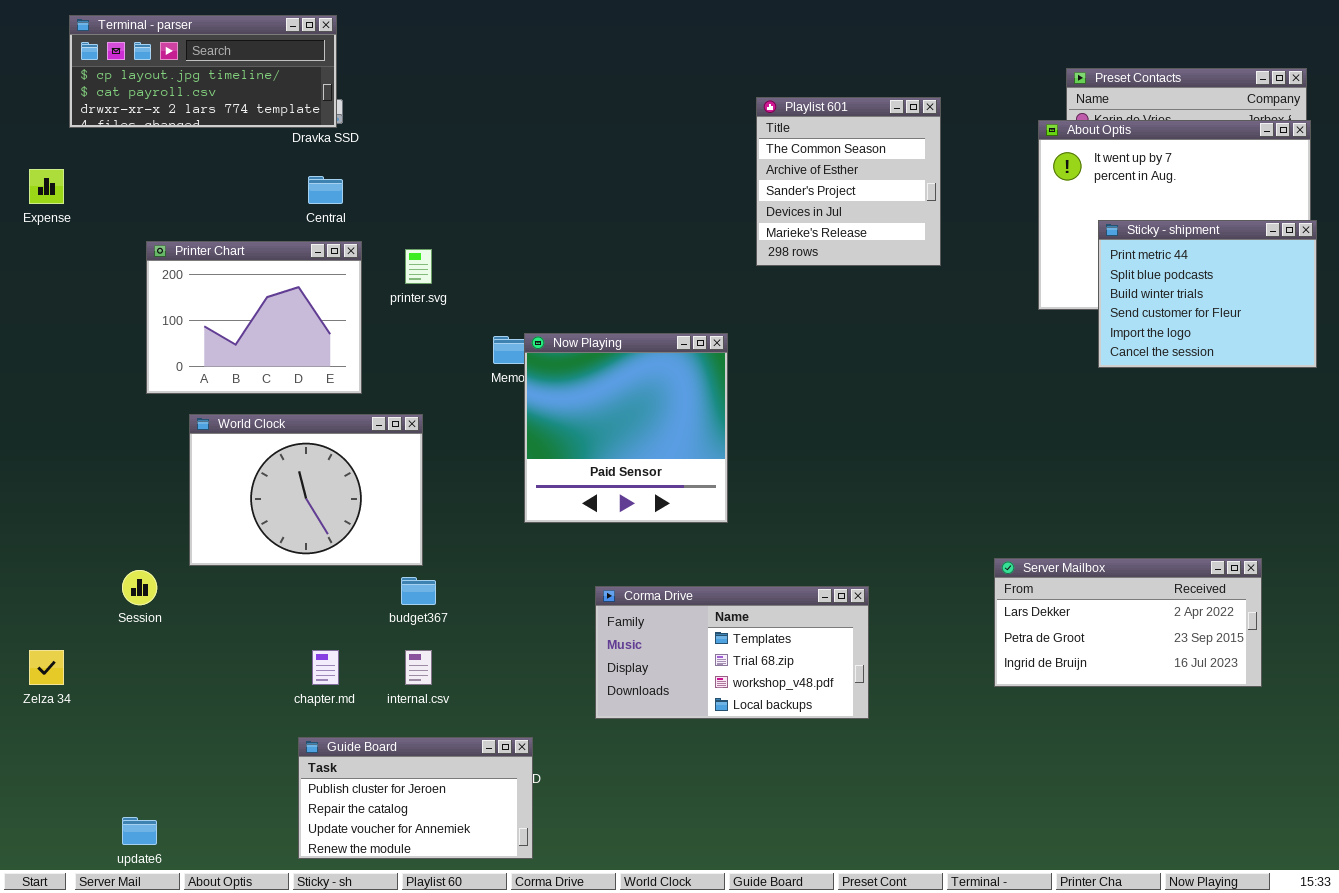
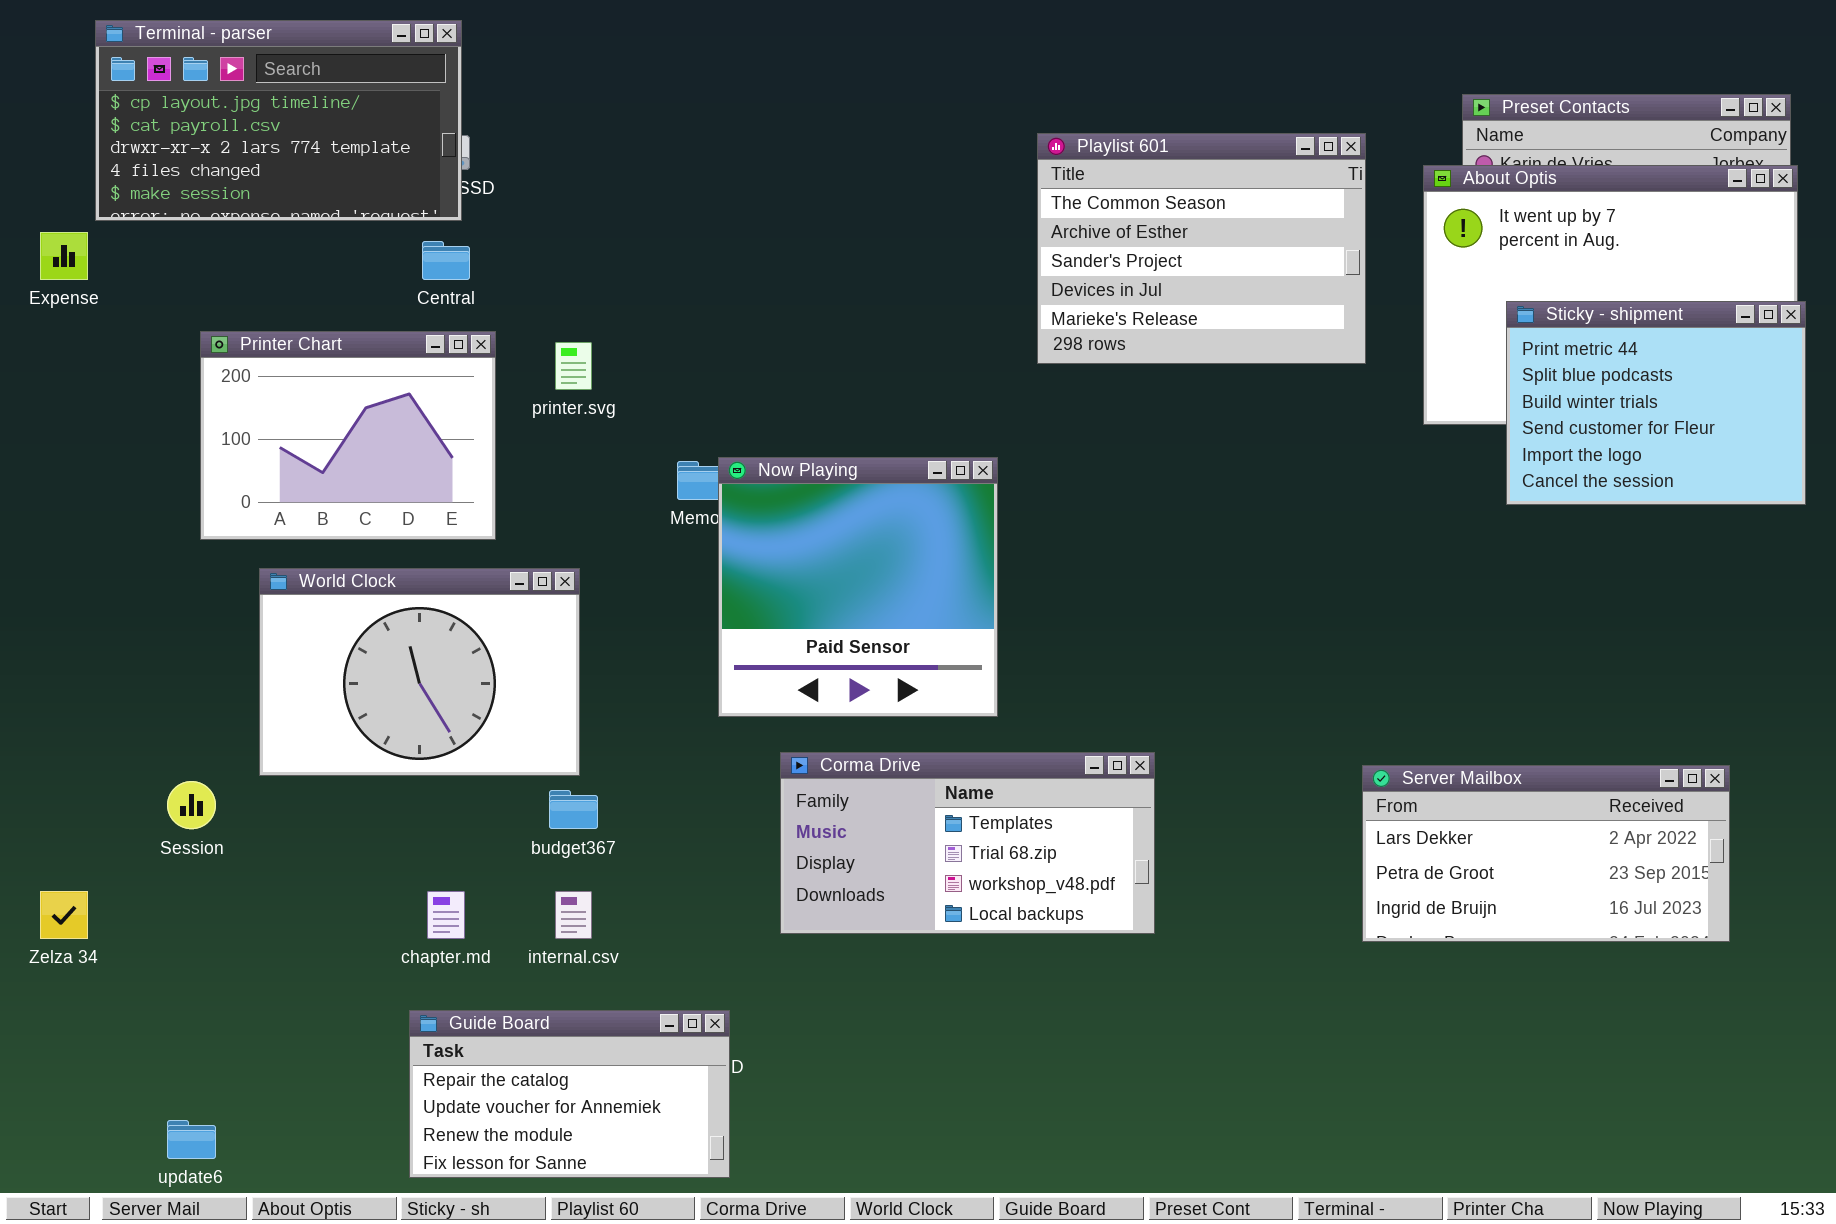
Terminal - parser: [69,15,337,128] -> [95,20,462,221], resized
Playlist 601: [756,97,941,266] -> [1037,133,1366,364], resized
Corma Drive: [595,586,869,719] -> [780,752,1155,934], moved
Guide Board: [298,737,533,859] -> [409,1010,730,1178], scrolled down 1 row

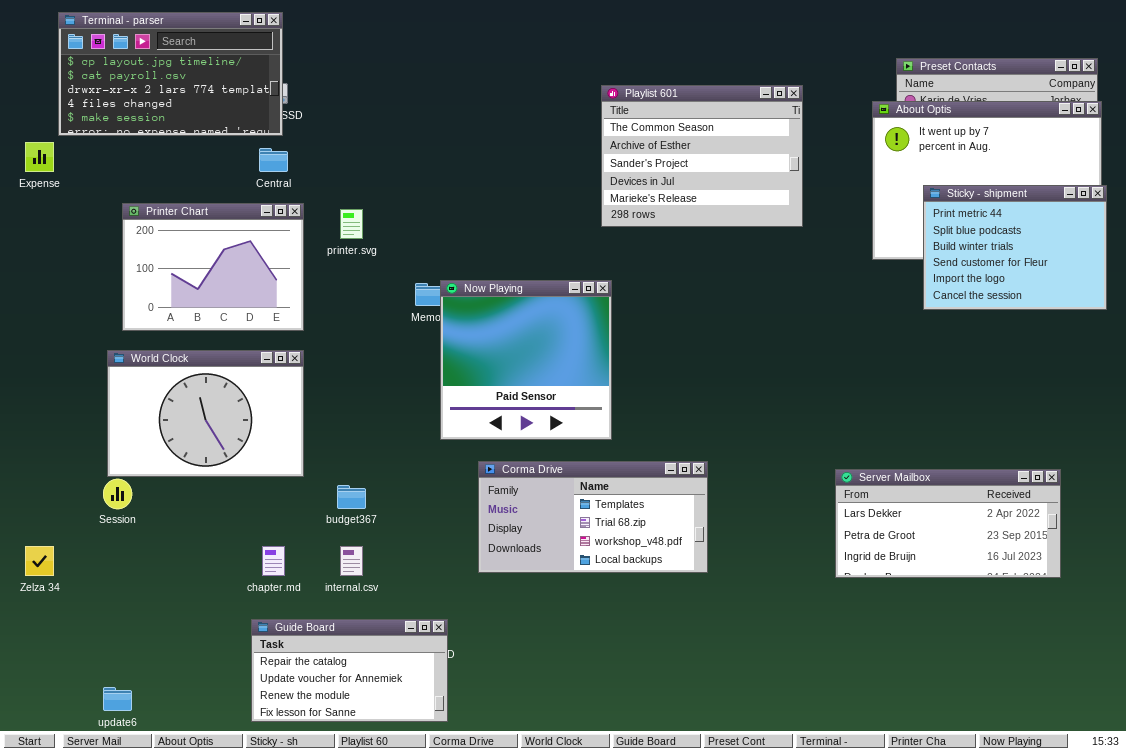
Playlist 601: [1037,133,1366,364] -> [601,85,803,227], moved
World Clock: [259,568,580,776] -> [107,350,304,477], moved

